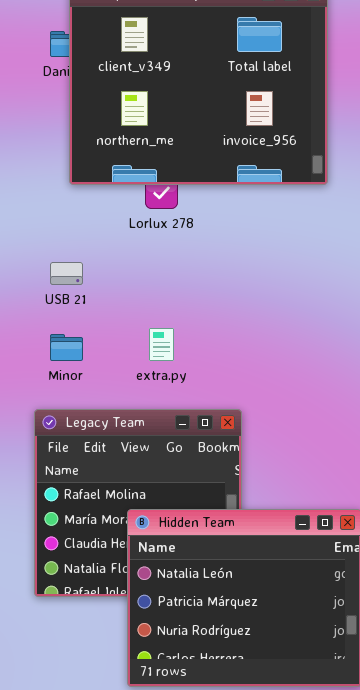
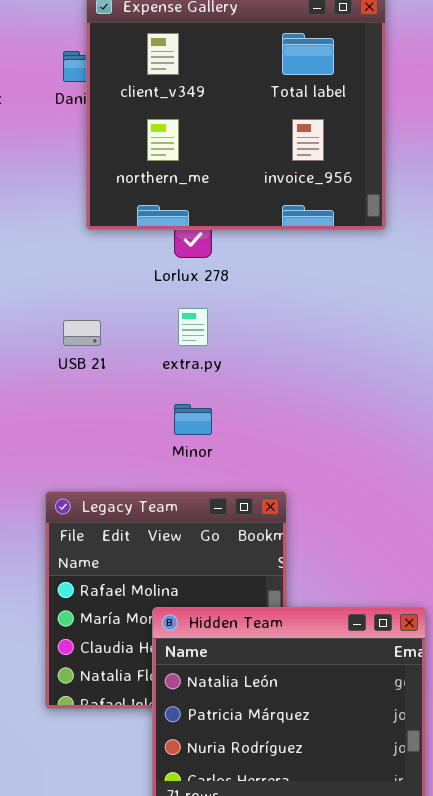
extra.py: [149,328,174,361] -> [178,308,208,346], moved
Minor: [50,334,83,361] -> [174,404,212,435], moved

